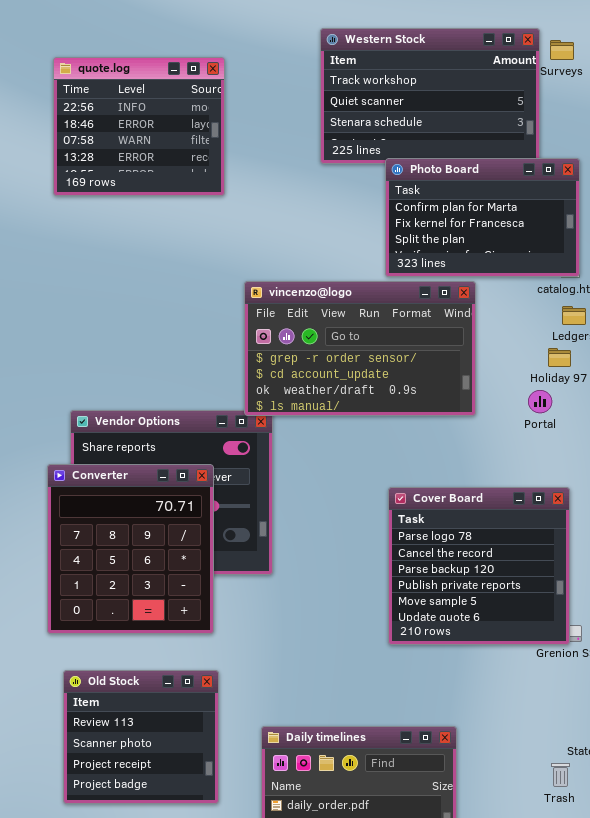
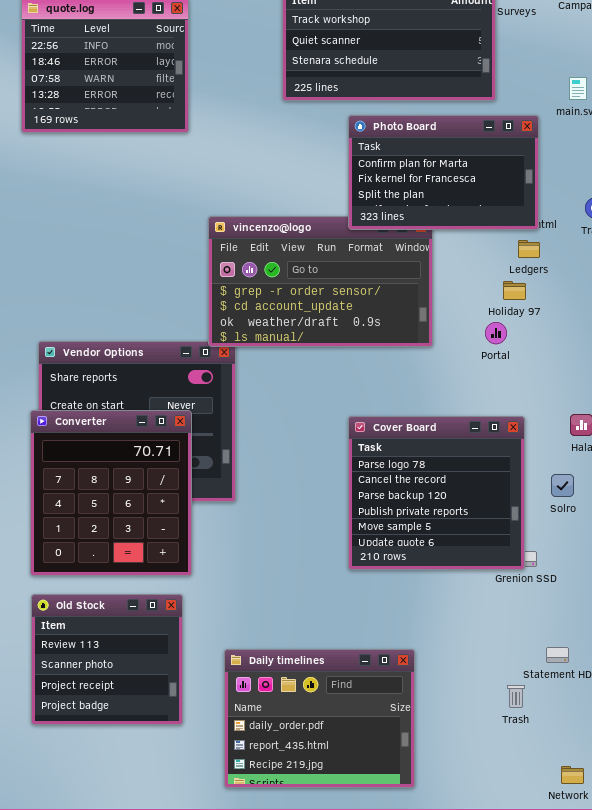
Photo Board: [385,158,580,277] -> [348,115,539,230], moved
Converter: [47,464,214,634] -> [30,410,192,576], moved

